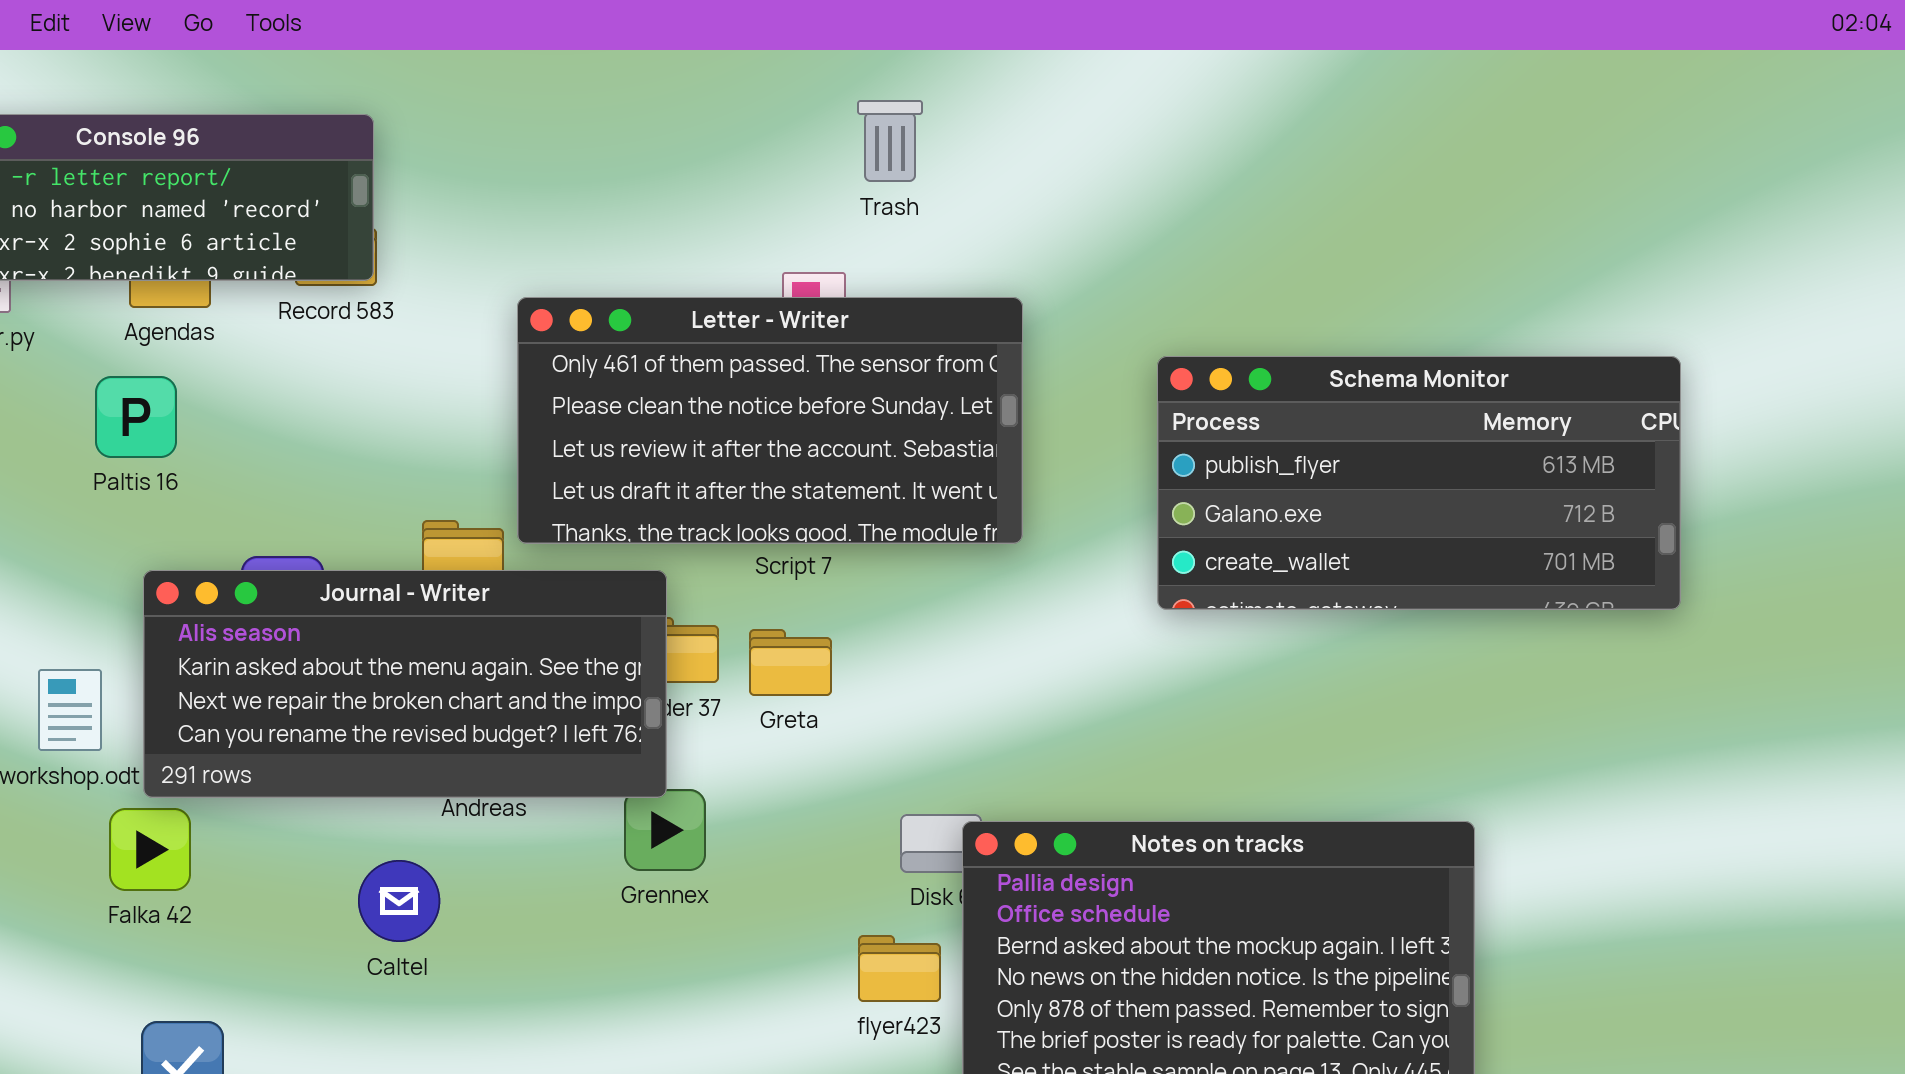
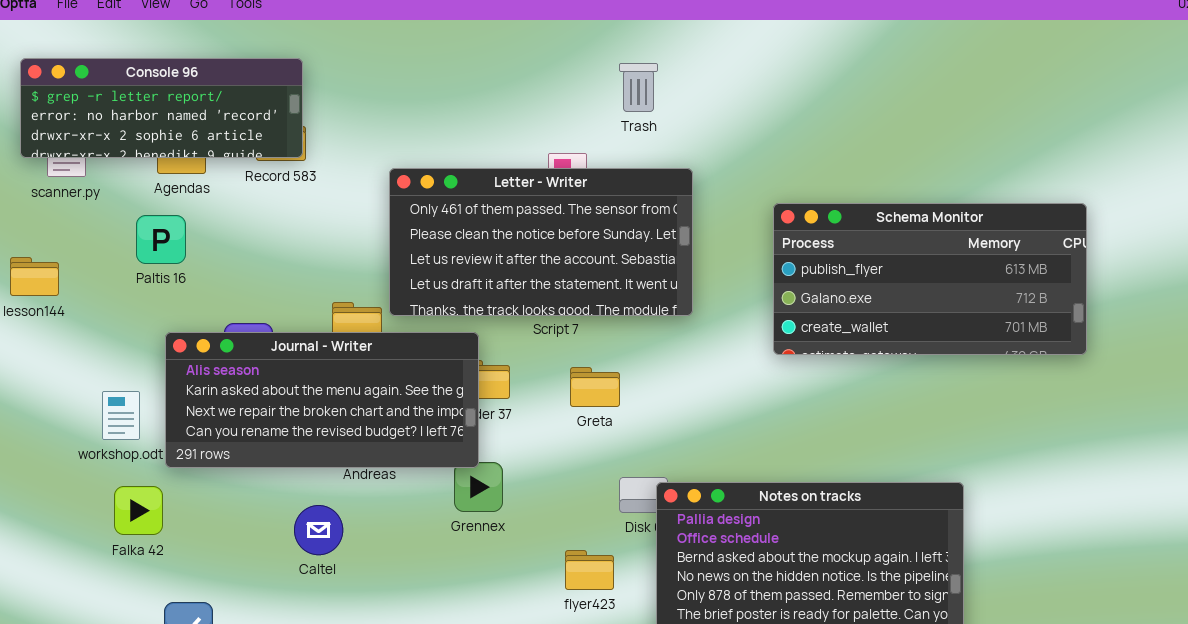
Trash: [857,100,923,182] -> [619,63,658,112], moved
Greta: [749,629,832,696] -> [570,367,620,407], moved
Falka 42: [109,808,191,891] -> [114,486,163,535], moved
flyer423: [858,935,941,1002] -> [565,550,614,590], moved

